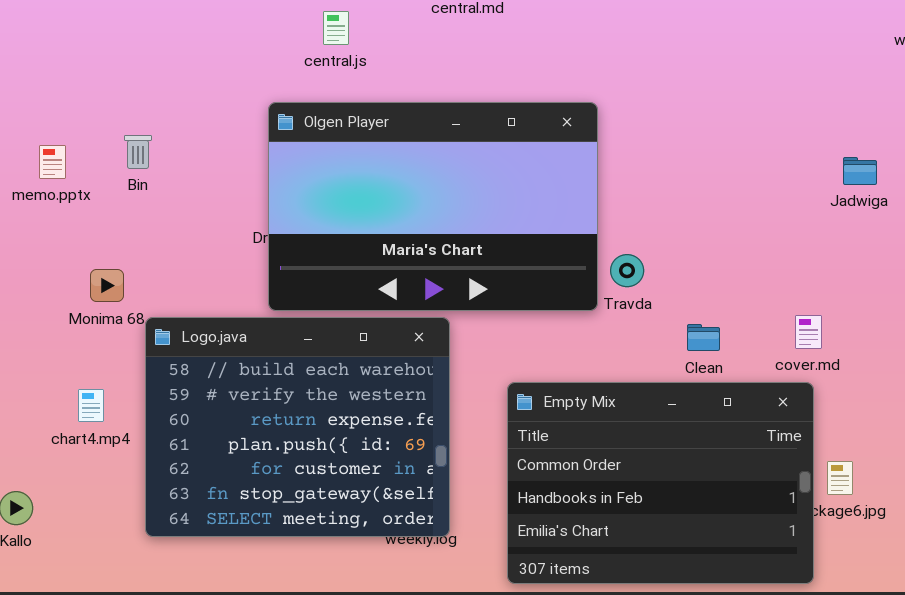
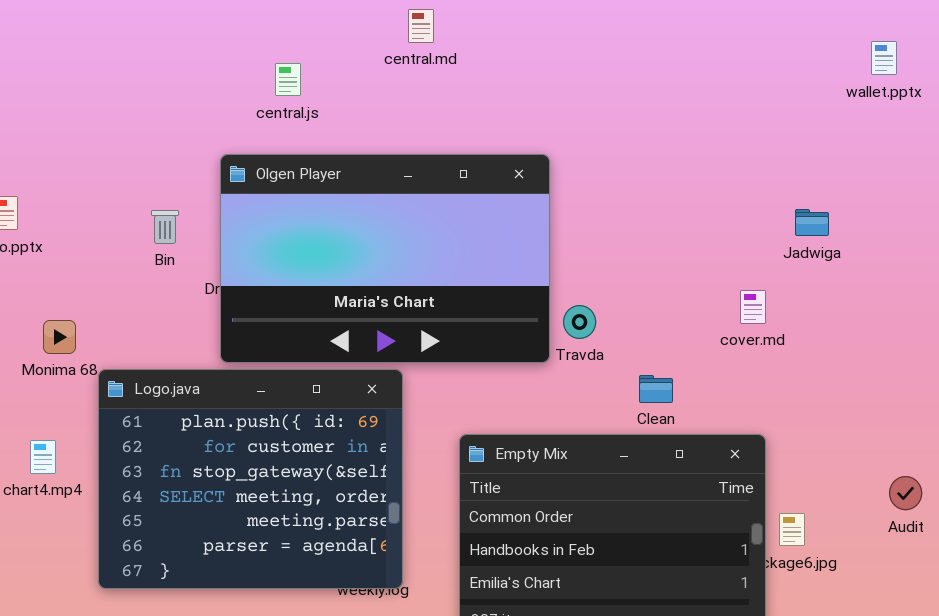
Bin: [124,135,152,169] -> [151,210,179,244], moved
cover.md: [795,315,822,349] -> [740,290,766,324], moved
Logo.java: [145,317,450,537] -> [98,369,403,589], scrolled down 3 rows

